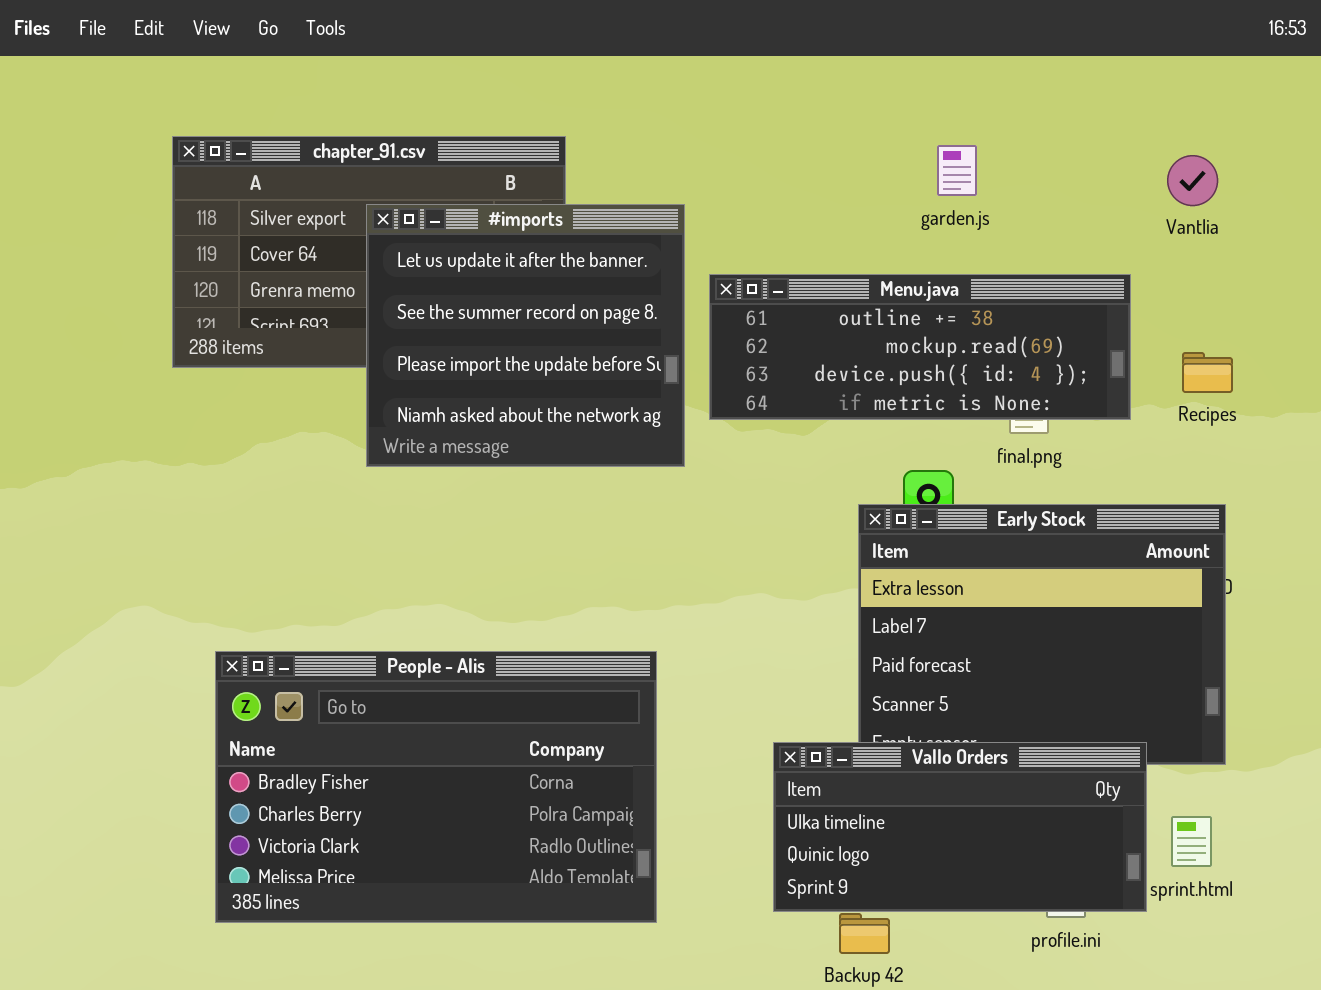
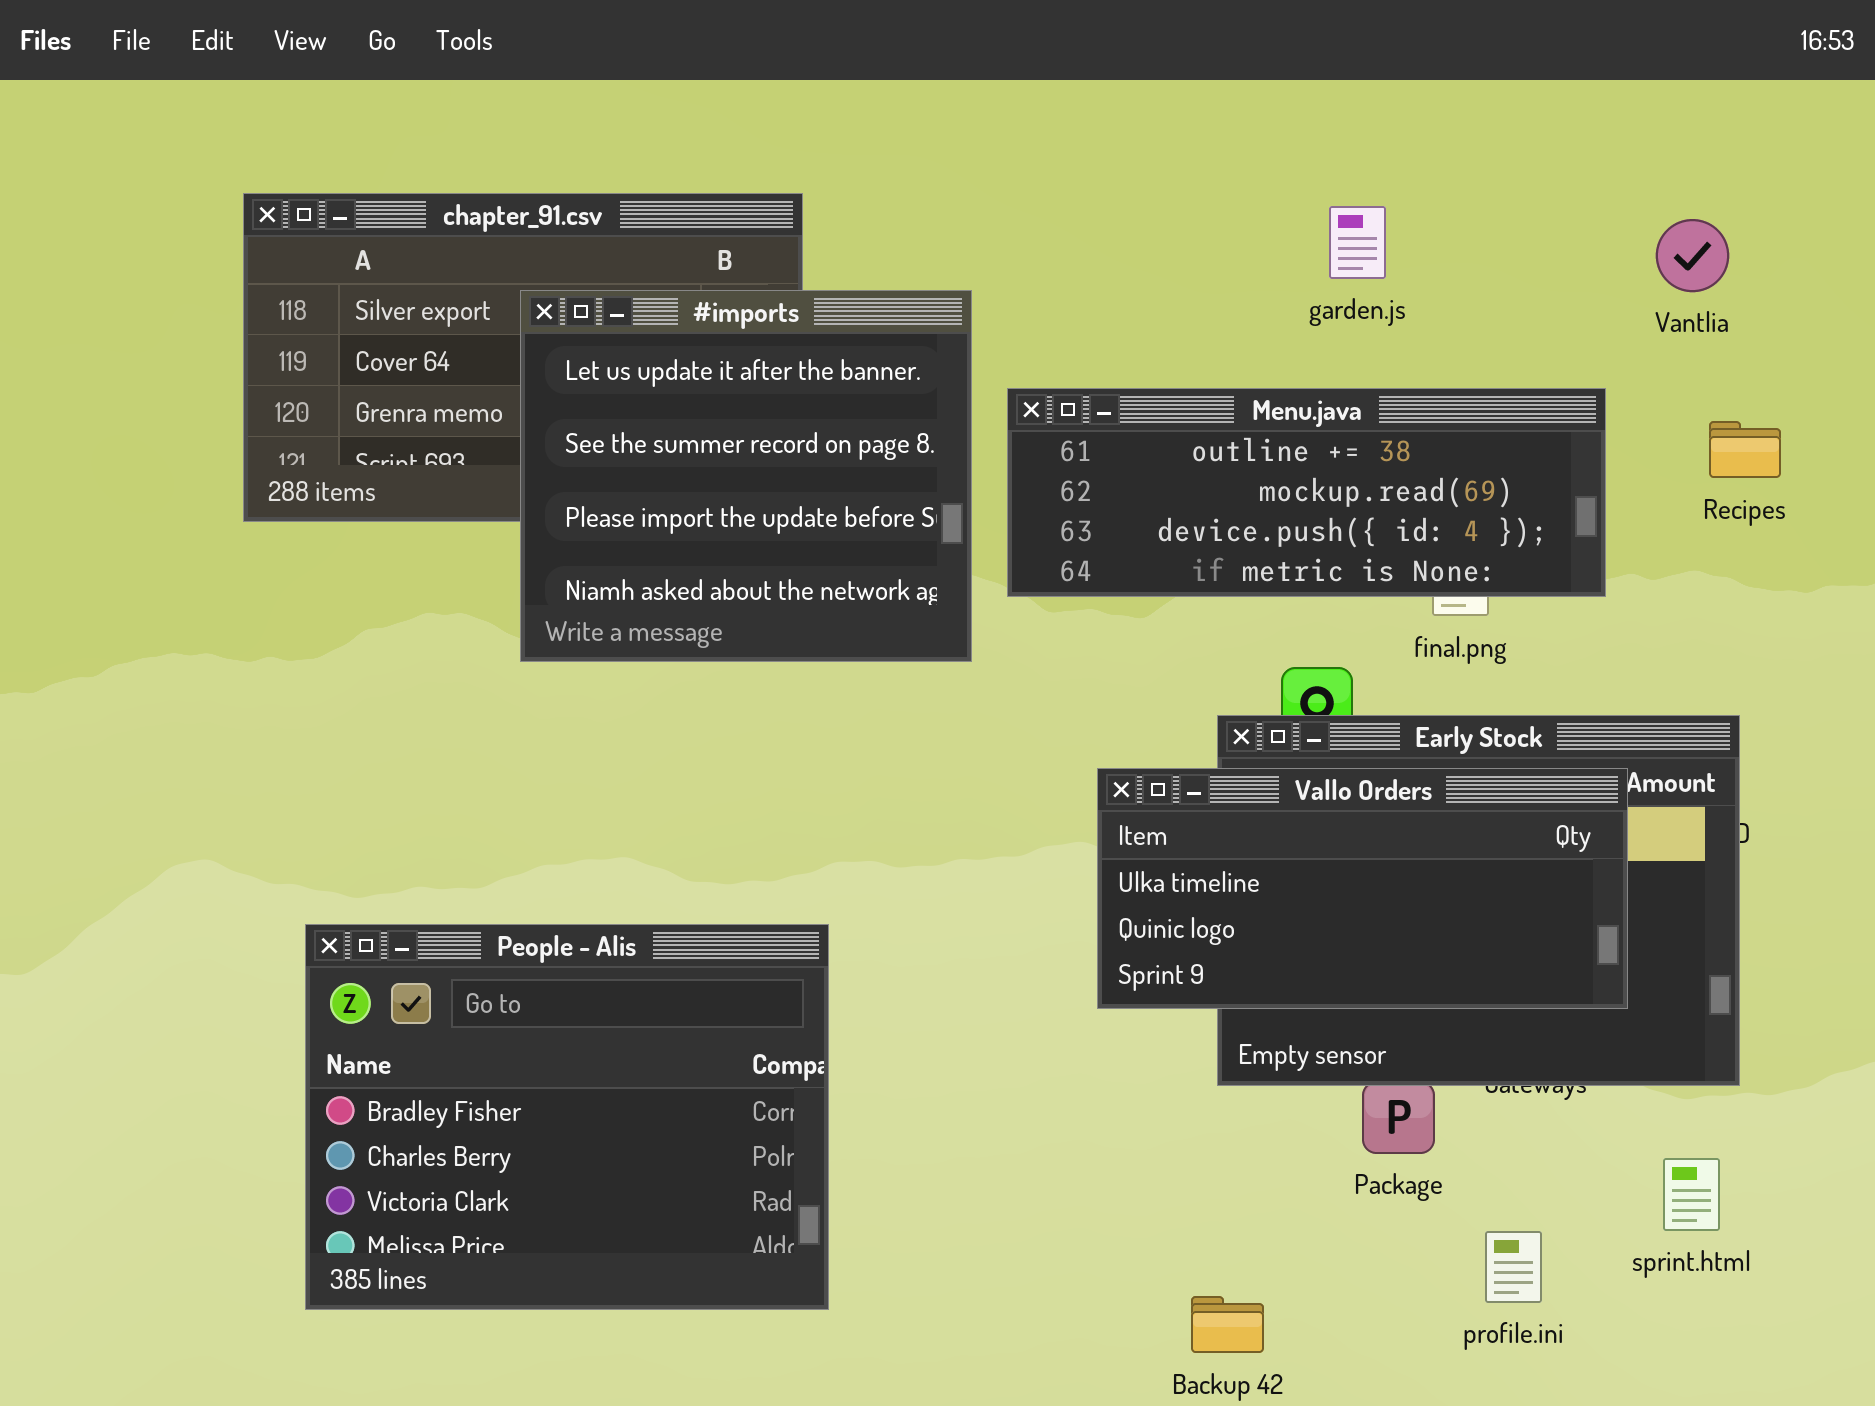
Recipes: [1182,352,1233,393] -> [1709,421,1781,478], moved
People - Alis: [215,651,657,923] -> [305,924,829,1310], resized
Vallo Orders: [773,742,1147,912] -> [1097,768,1628,1009], moved

